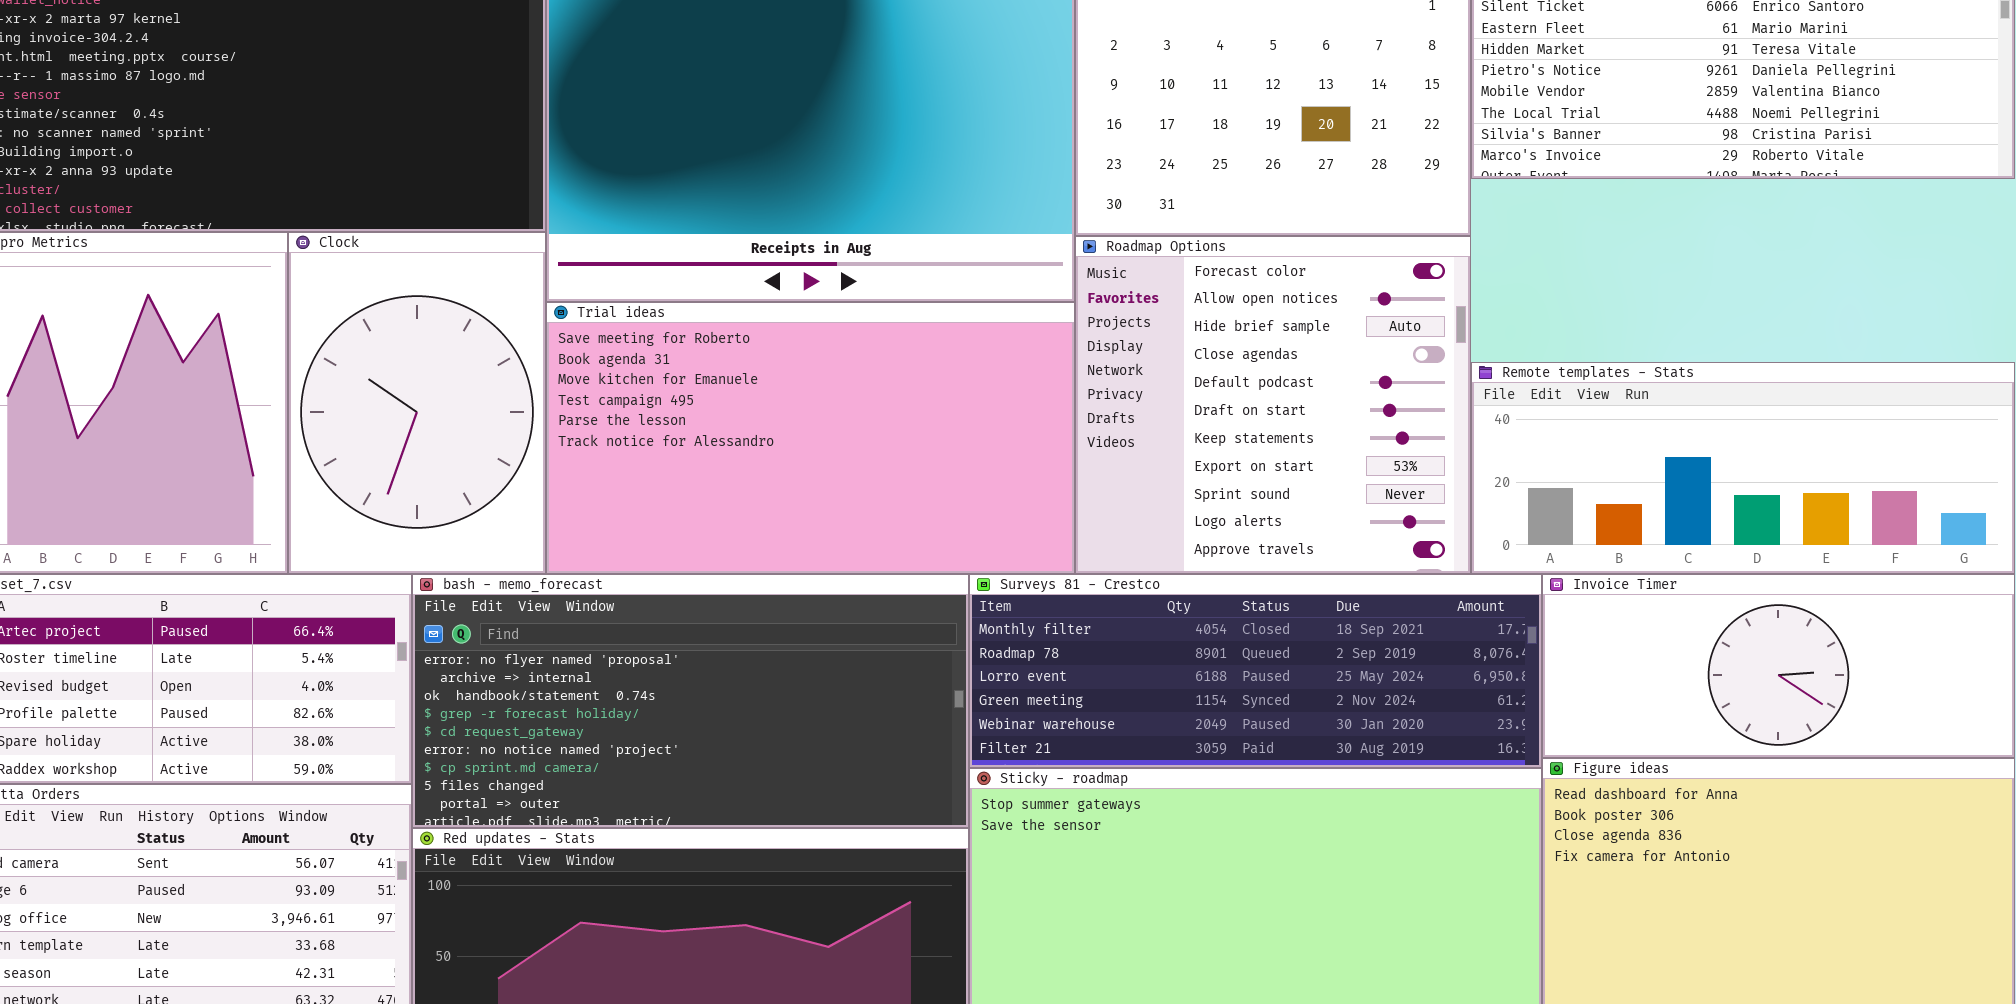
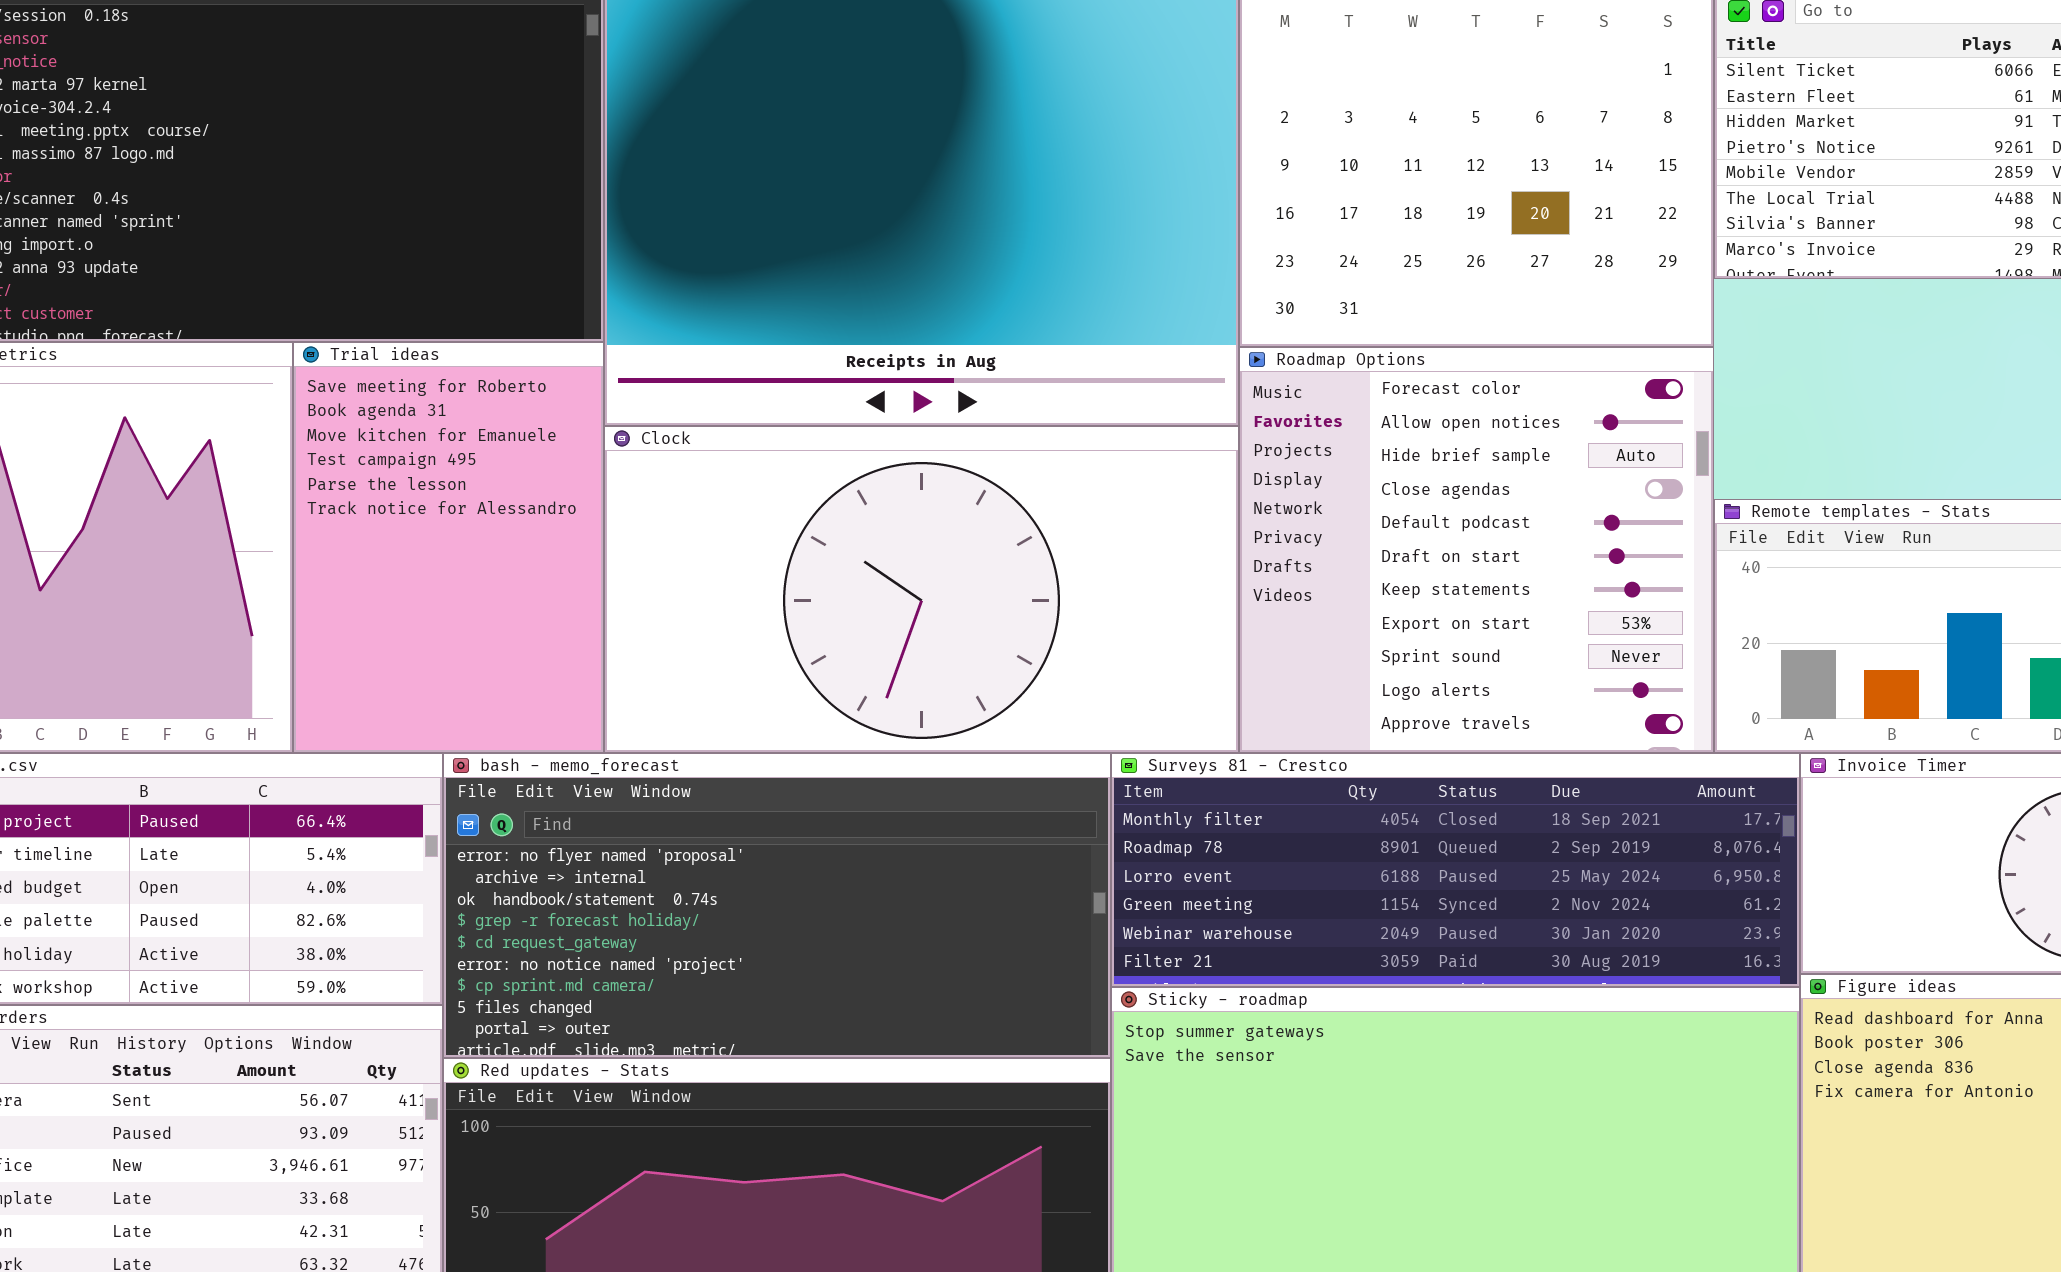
Clock: [288,232,546,574] -> [604,426,1239,753], moved, resized
Trial ideas: [546,302,1075,574] -> [293,342,604,753], moved, resized

